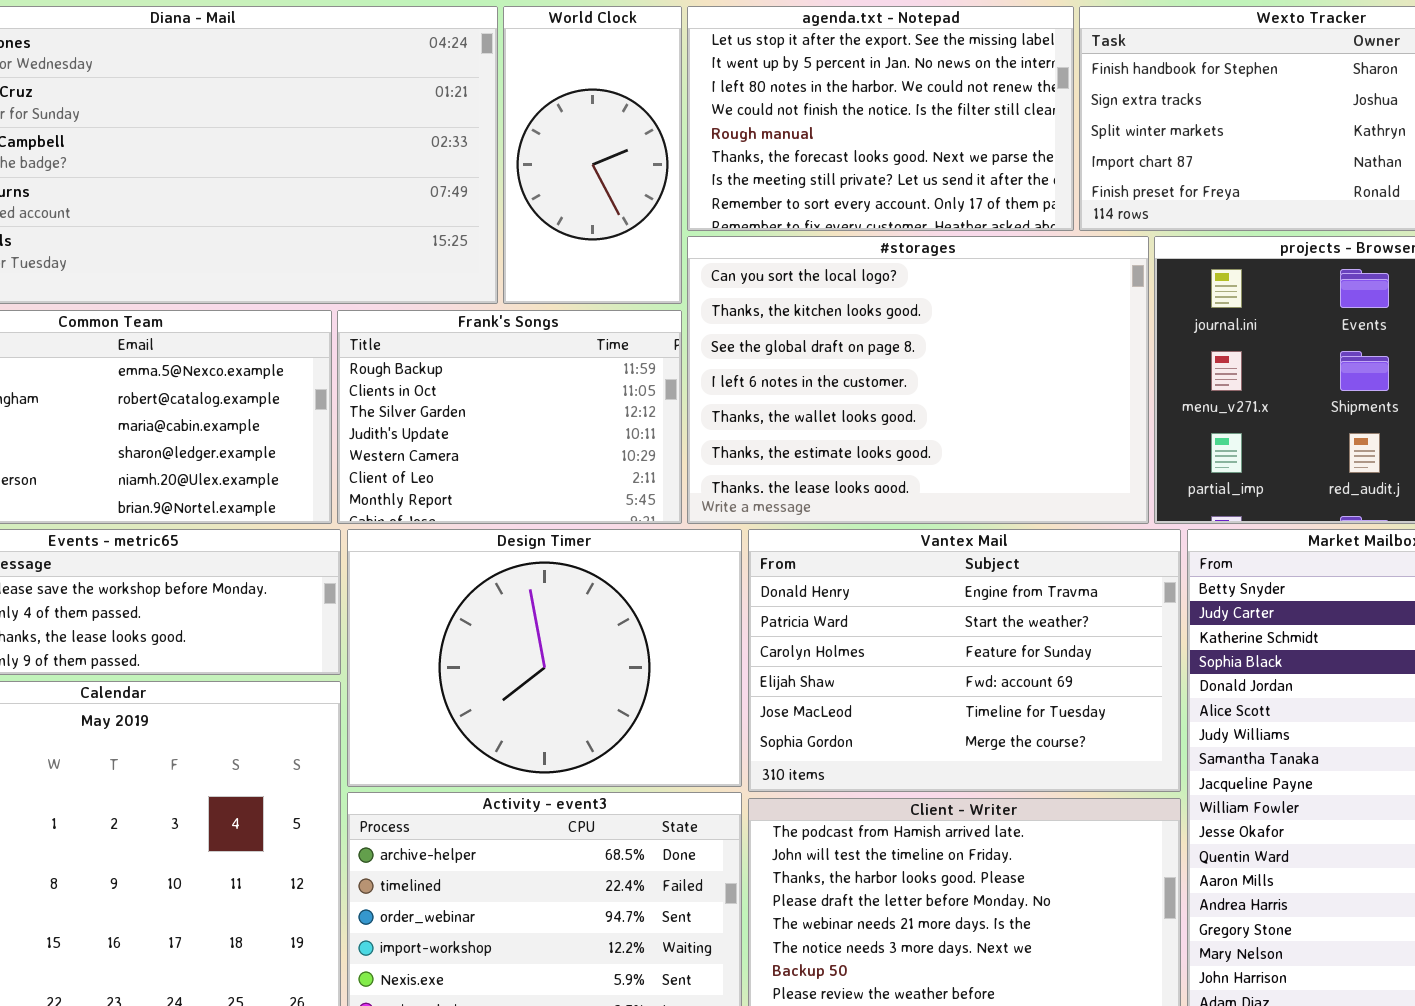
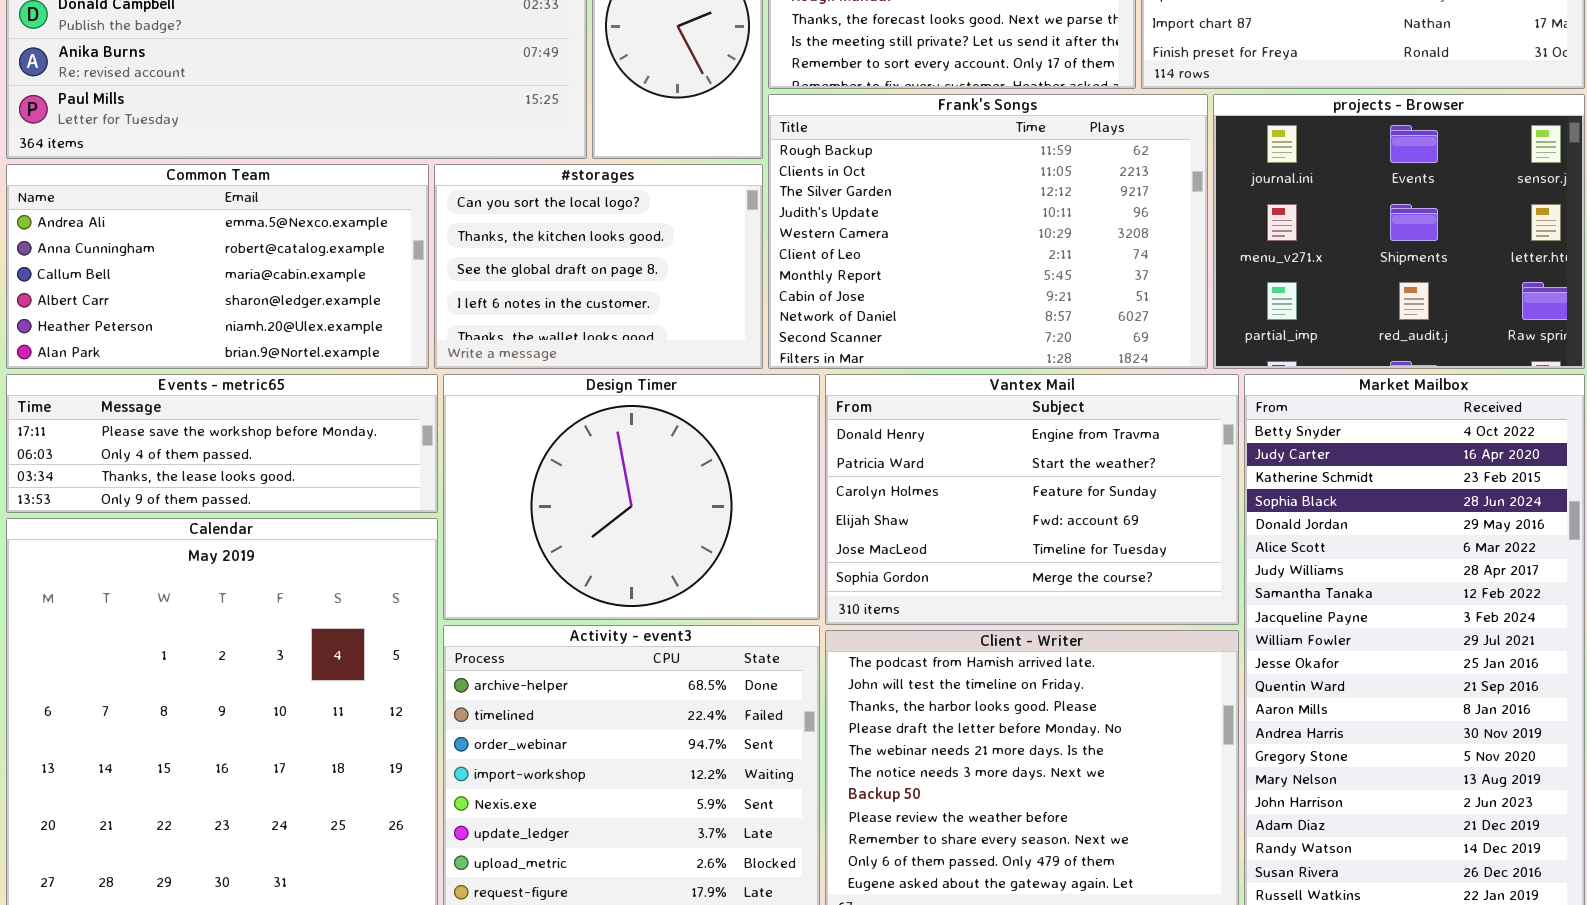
#storages: [687,236,1149,524] -> [434,164,763,369], moved, resized
Frank's Songs: [337,310,682,524] -> [768,94,1208,369], moved, resized

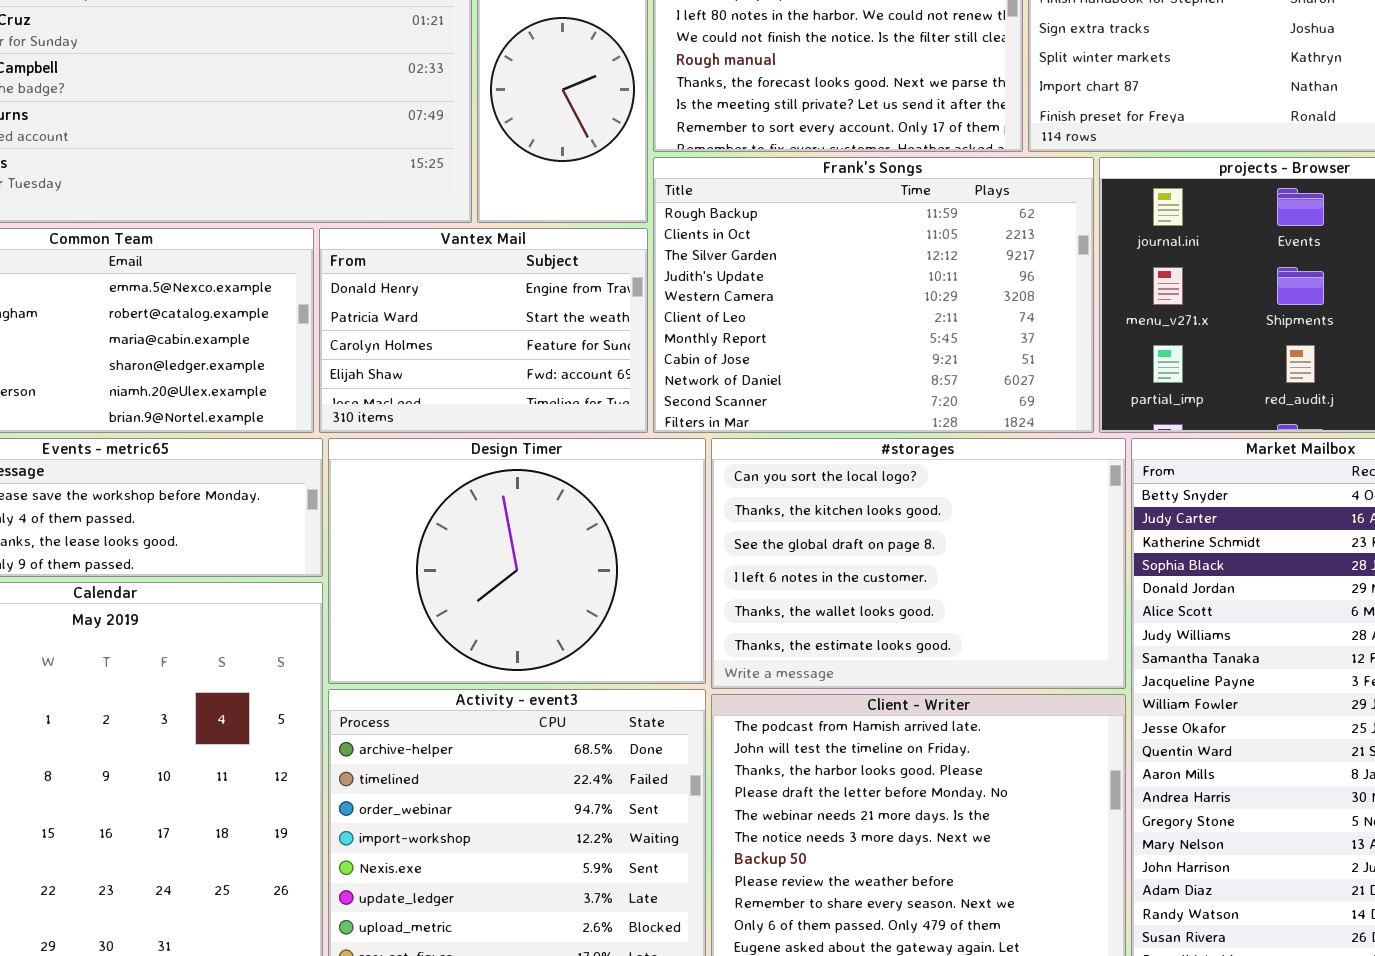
#storages: [434,164,763,369] -> [711,438,1126,689], moved, resized
Vantex Mail: [825,374,1239,625] -> [319,228,648,433], moved, resized

